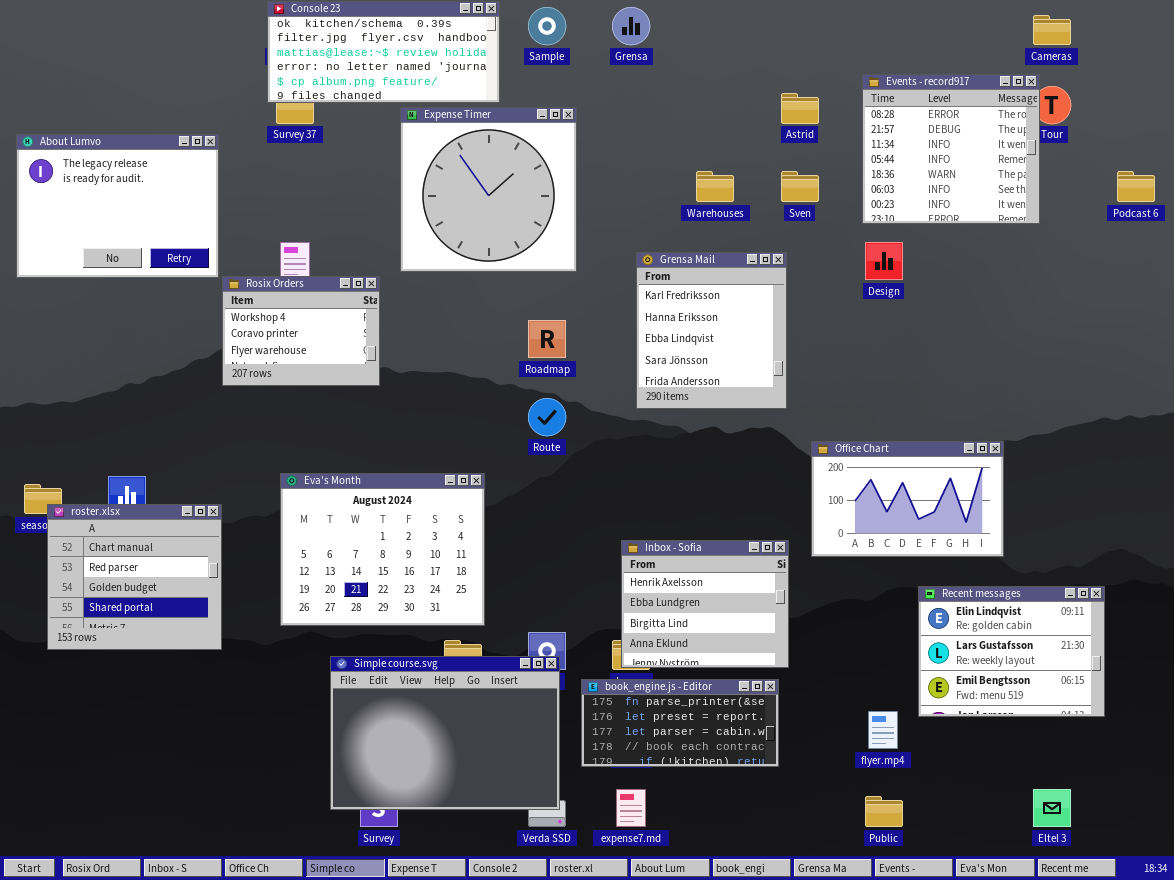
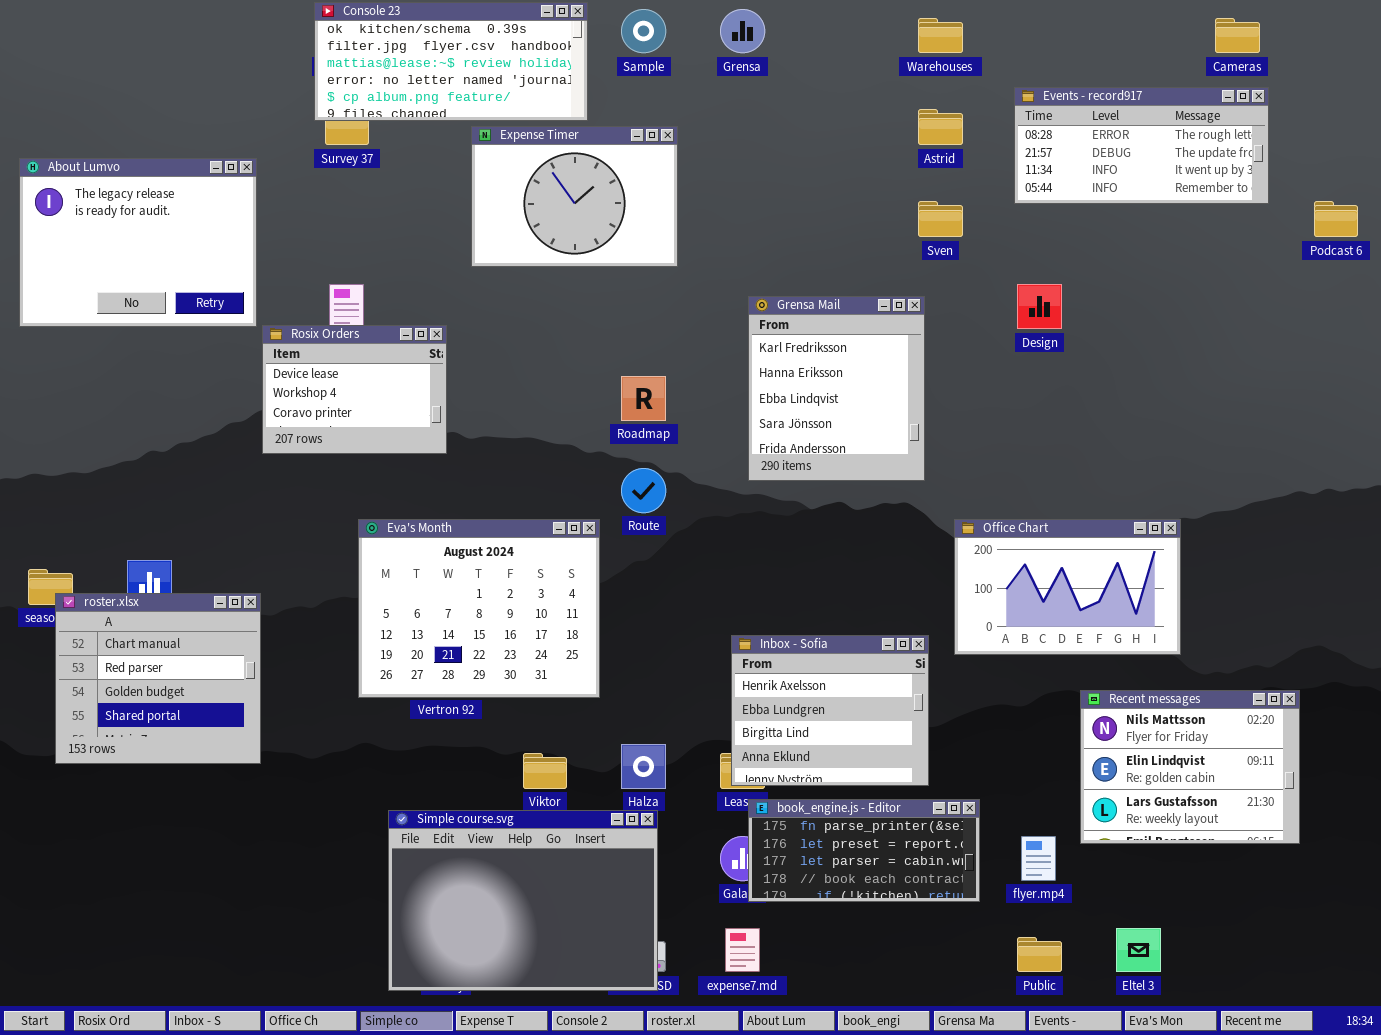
Events - record917: [862,74,1040,224] -> [1014,87,1269,204], resized
Expense Timer: [400,107,577,272] -> [471,126,678,267], resized
Warehouses: [696,171,734,202] -> [918,18,963,53], moved
Rosix Orders: [222,276,380,386] -> [262,325,447,454], scrolled up 1 row
Eva's Month: [280,473,485,626] -> [358,519,600,698], moved
Recent messages: [918,586,1105,717] -> [1080,690,1300,844], scrolled up 1 row
Simple course.svg: [330,656,560,810] -> [388,810,658,991], moved
book_engine.js - Editor: [581,679,779,767] -> [748,799,980,902], moved
Eltel 3: [1033,789,1071,827] -> [1116,928,1161,972], moved

